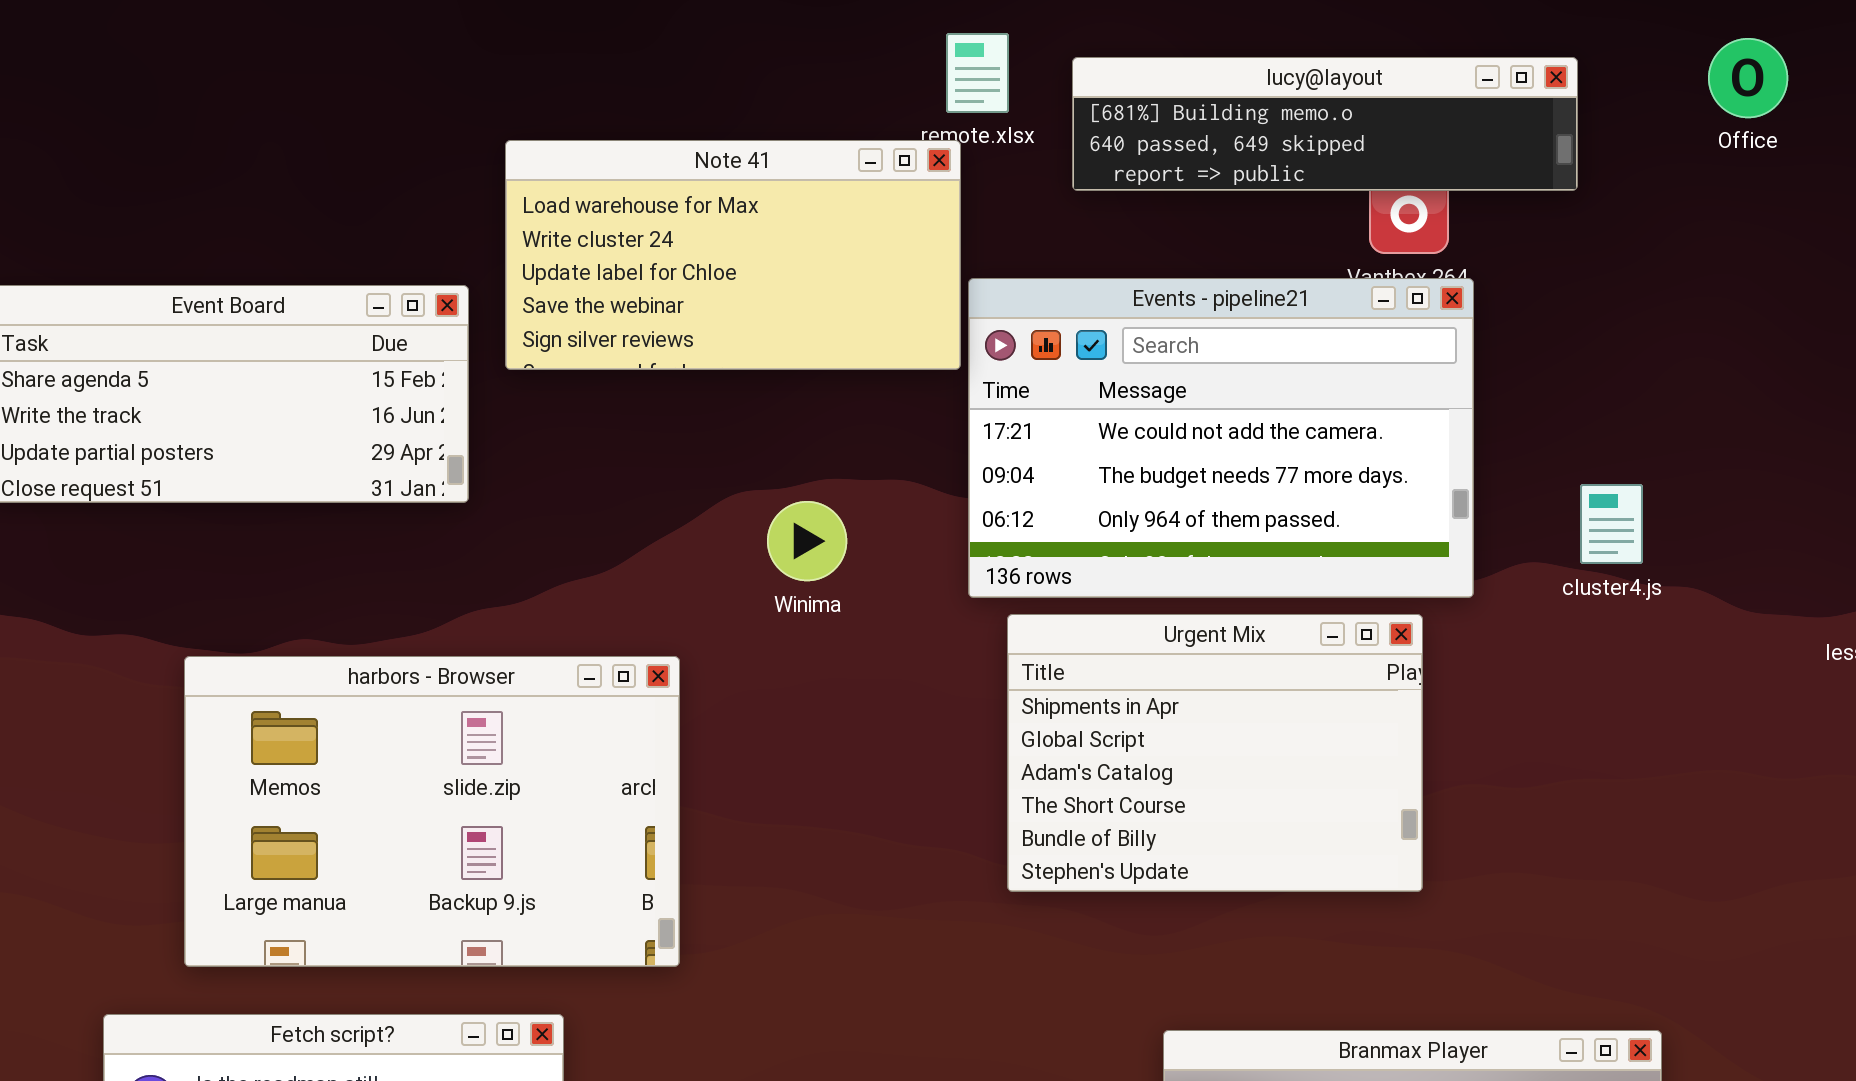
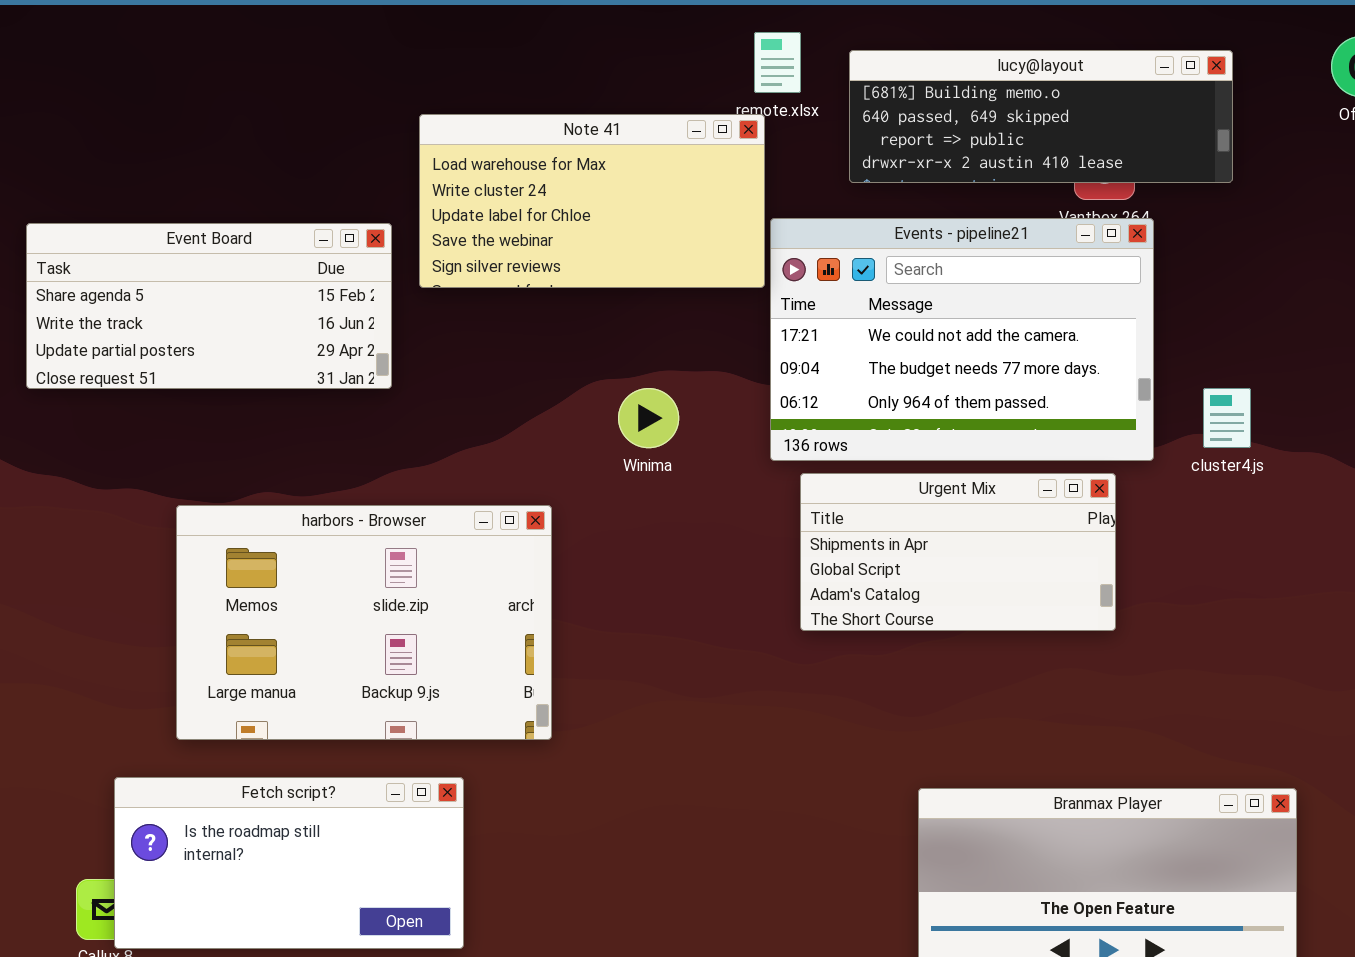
lucy@layout: [1072,57,1578,191] -> [849,50,1233,183], resized
cluster4.js: [1580,484,1643,564] -> [1203,388,1251,448], moved
Urgent Mix: [1007,614,1423,892] -> [800,473,1116,631], resized

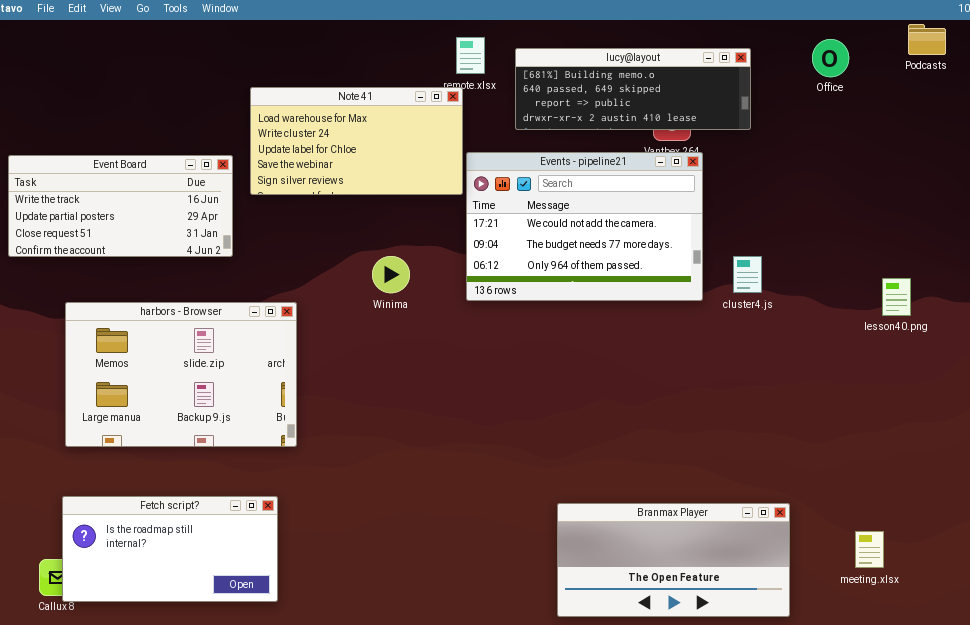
Event Board: [26,223,392,389] -> [8,155,233,257], scrolled down 1 row
Urgent Mix: [800,473,1116,631] -> none, closed
harbors - Browser: [176,505,552,740] -> [65,302,297,447], moved

